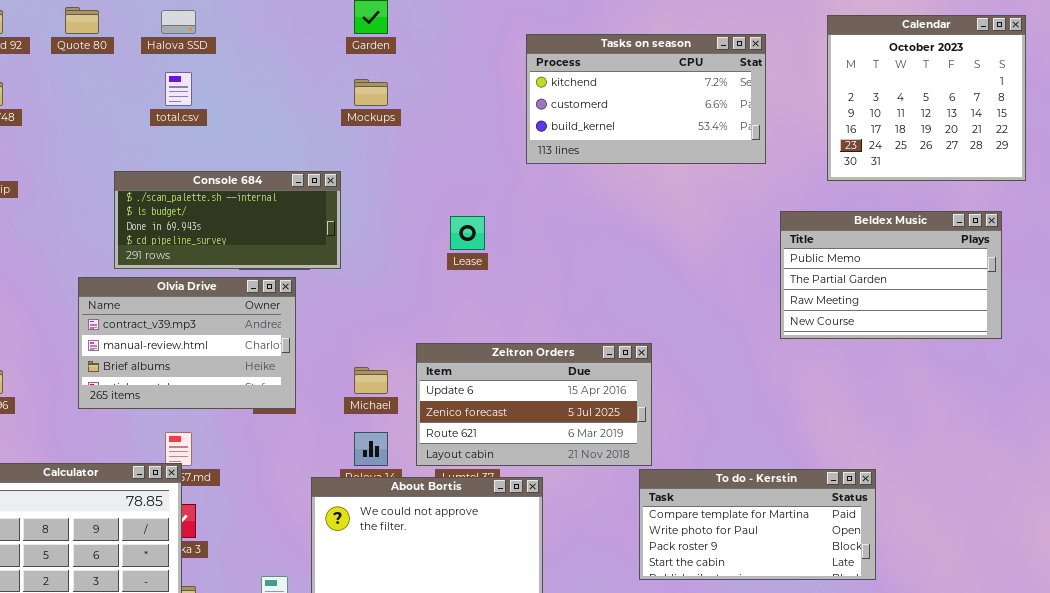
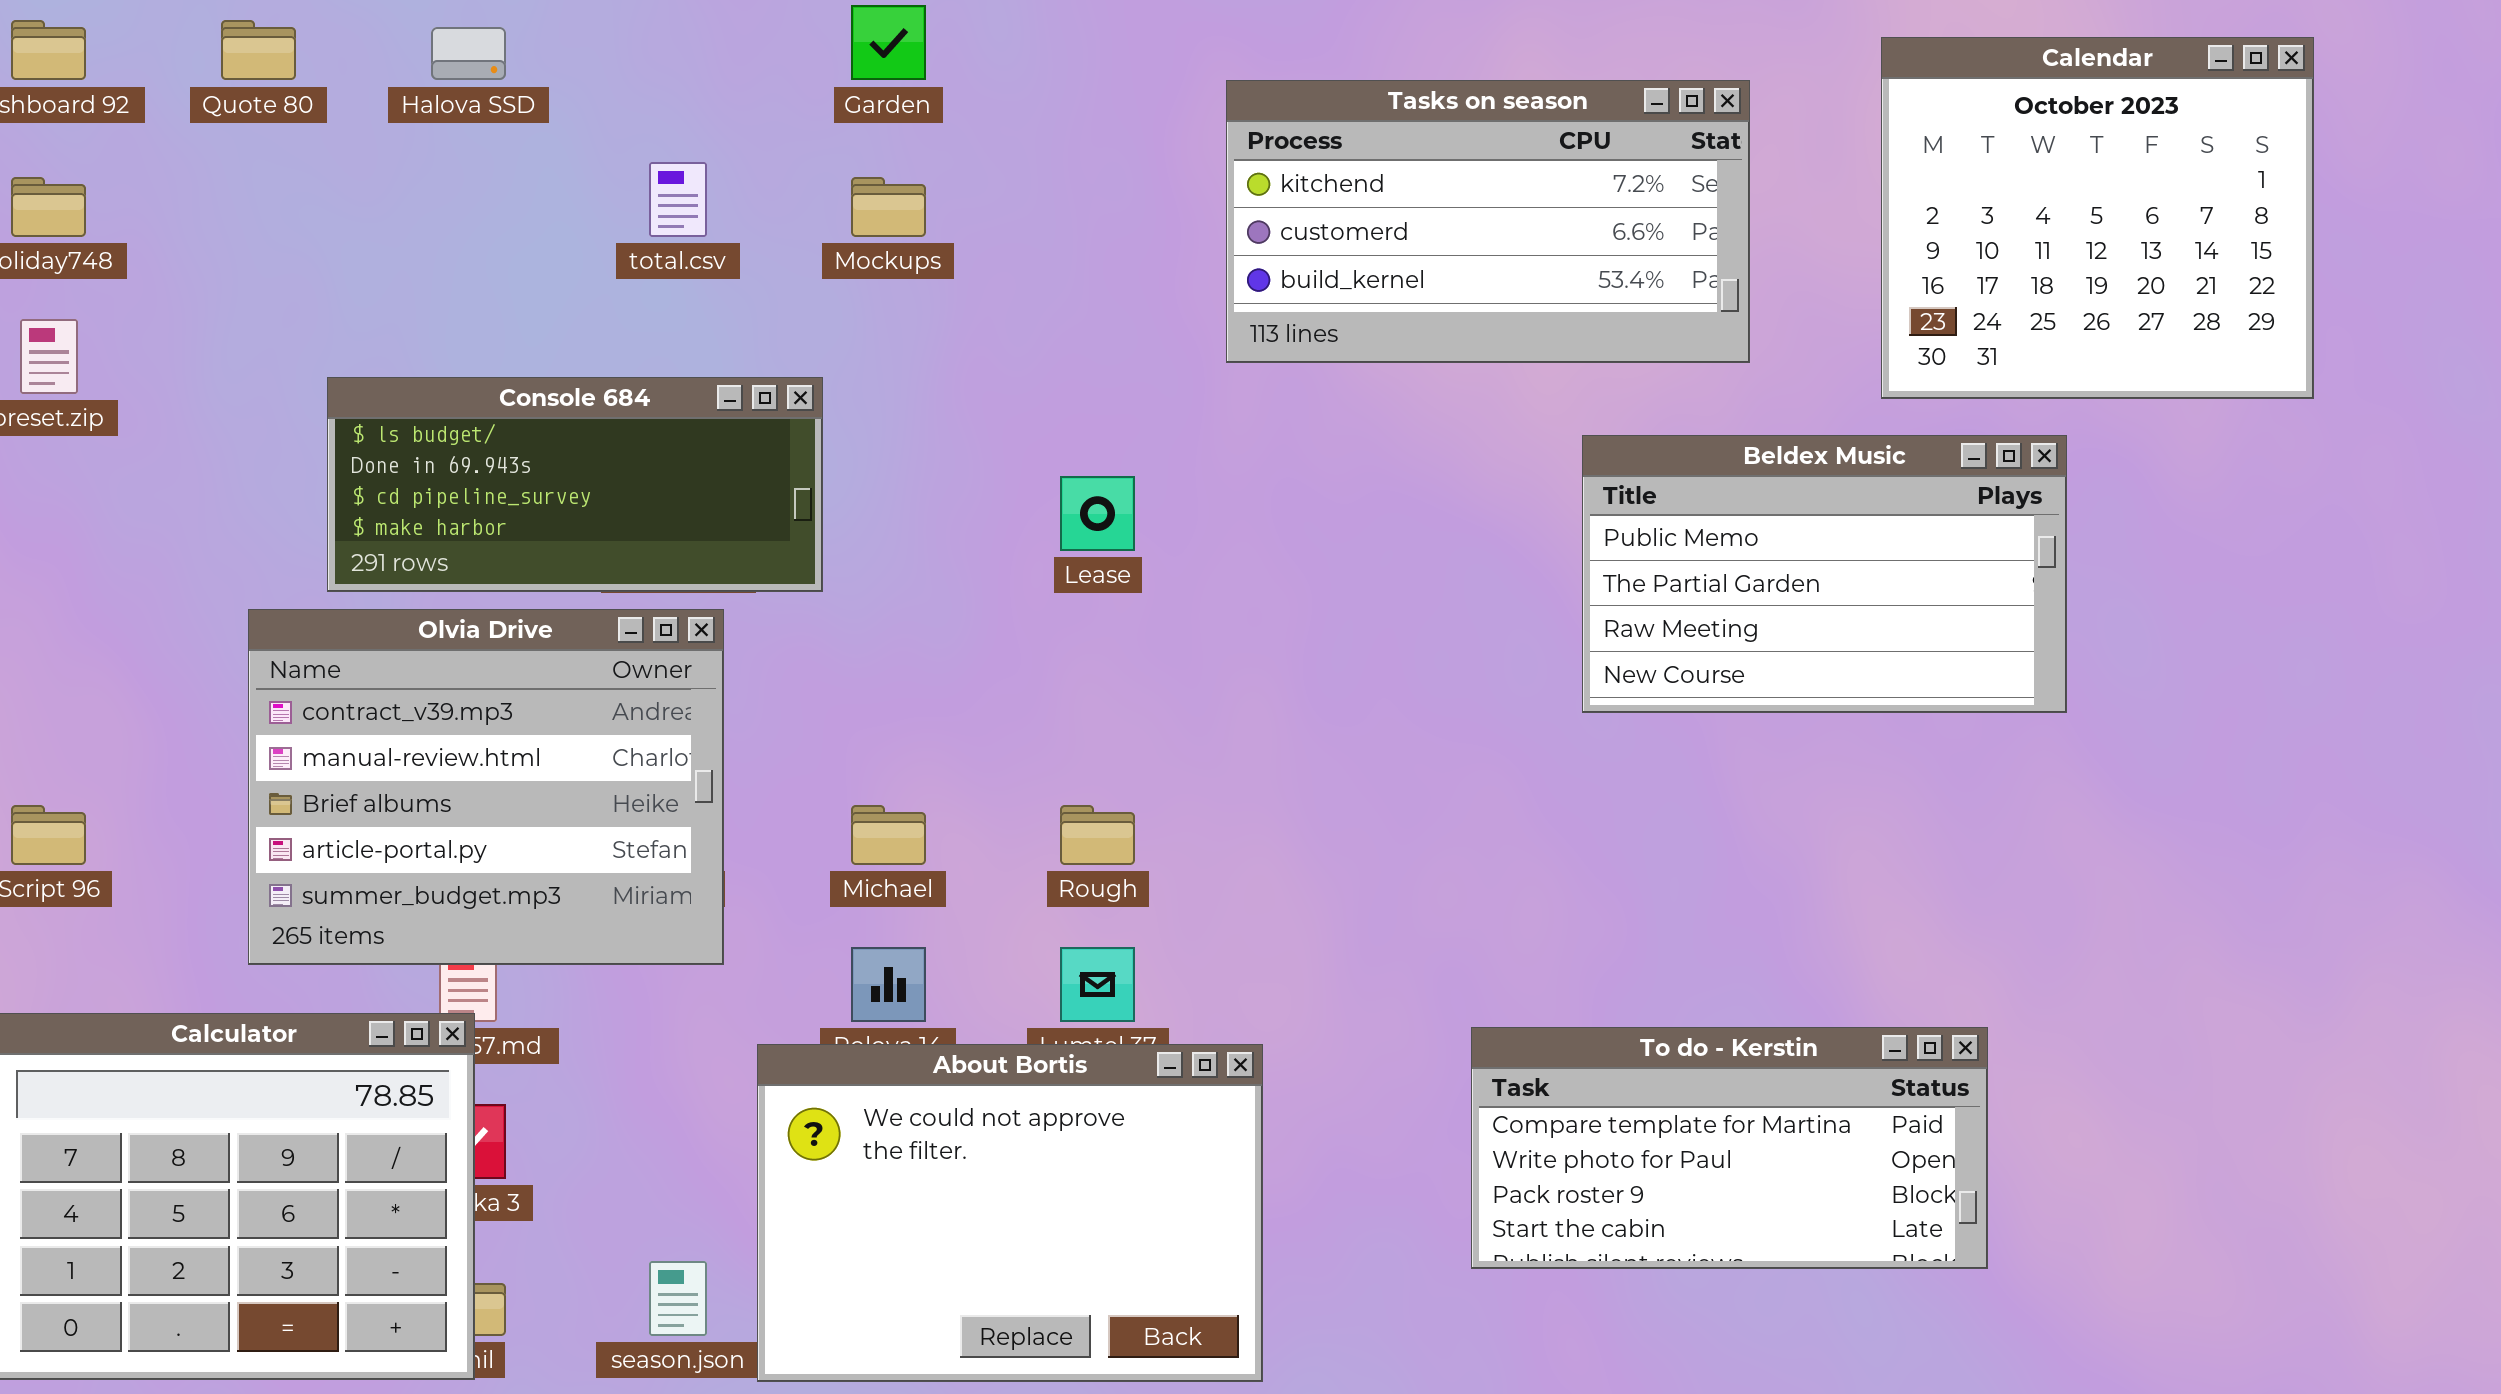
total.csv: [165,72,192,106] -> [649,162,707,237], moved
Console 684: [114,171,341,269] -> [327,377,823,592], scrolled down 1 row
Beldex Music: [780,211,1002,339] -> [1582,435,2067,713], moved
Olvia Drive: [78,277,296,409] -> [248,609,724,965], resized
Zeltron Orders: [416,343,652,466] -> none, closed

